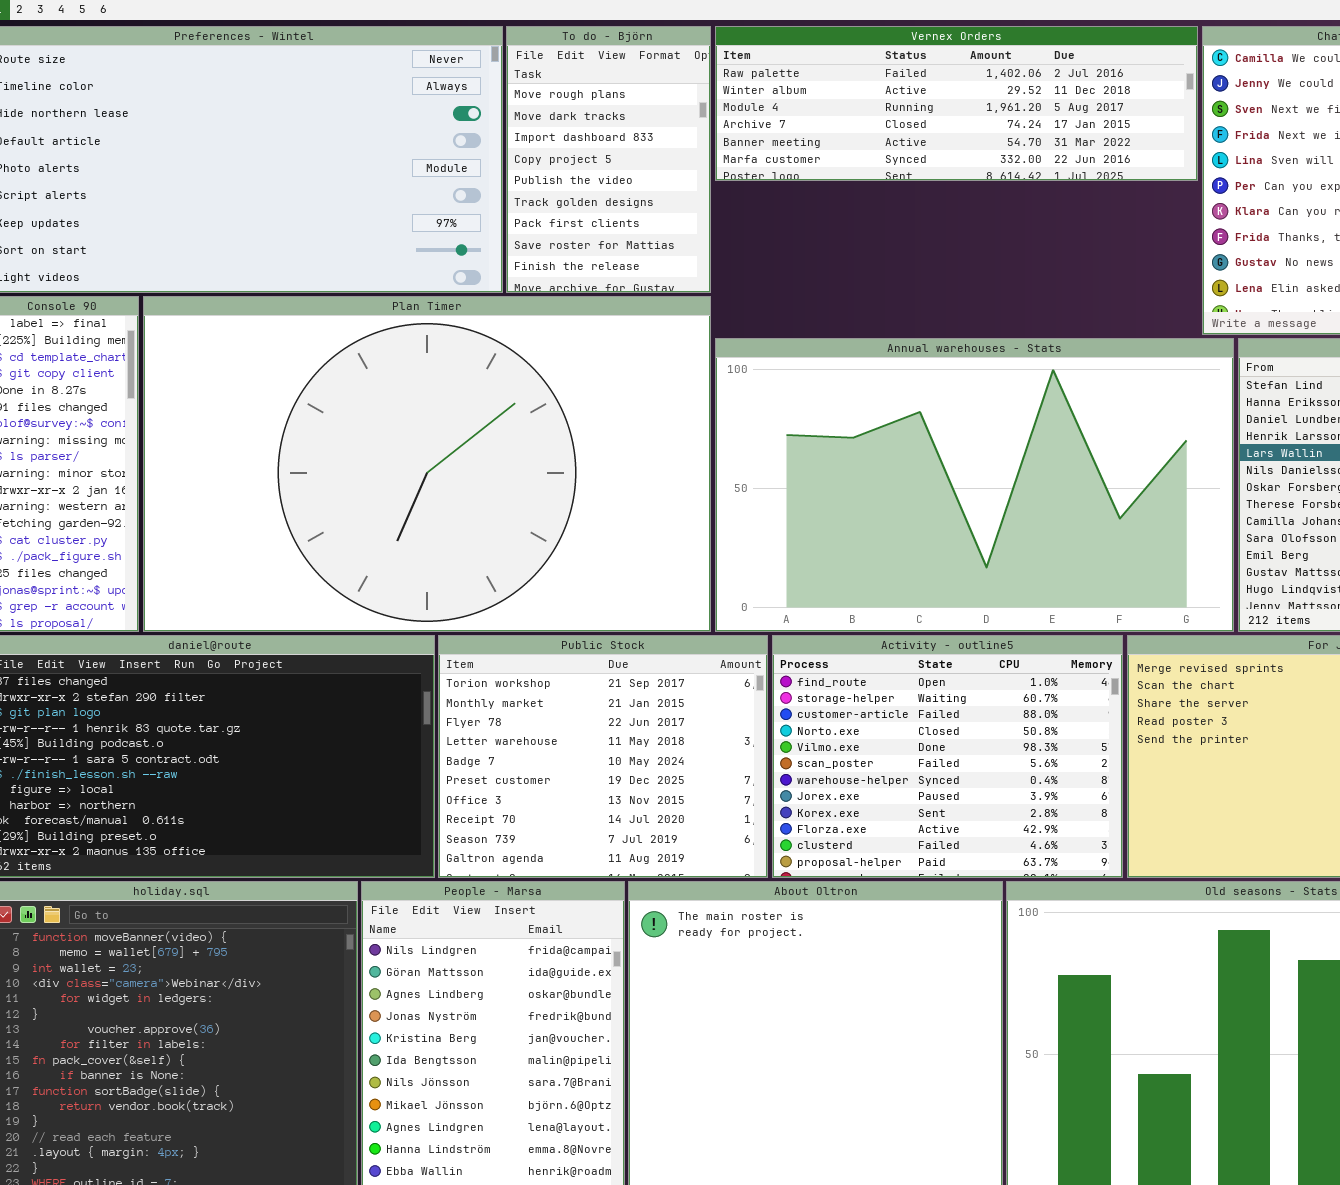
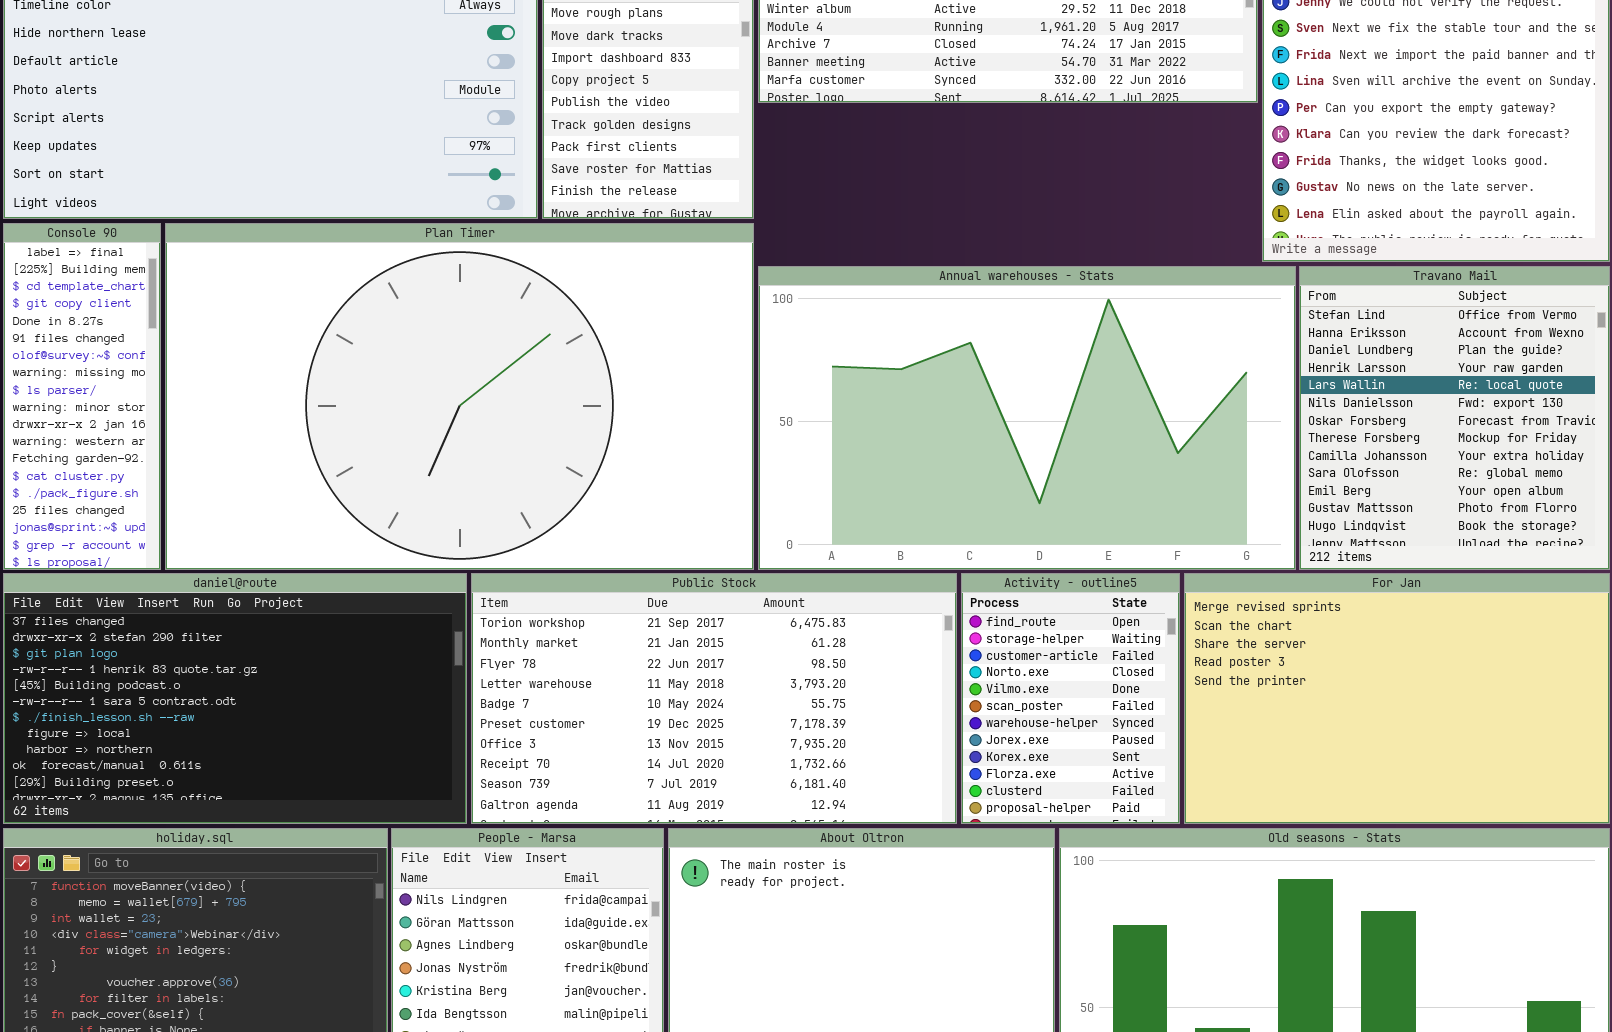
Public Stock: [438,635,768,878] -> [471,573,957,824], resized
Activity - outline5: [772,635,1123,878] -> [961,573,1180,824], resized

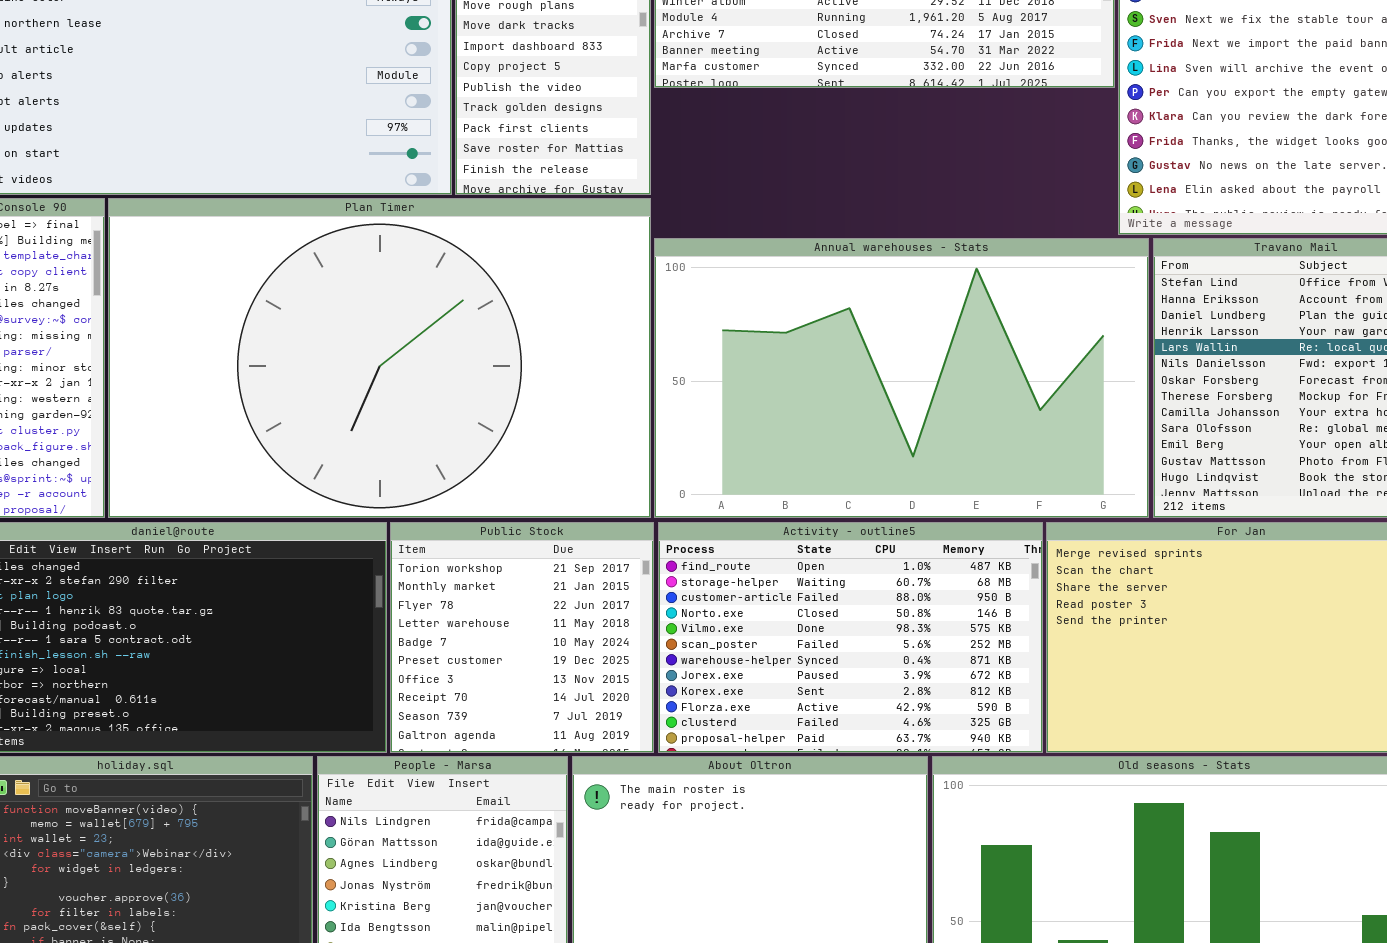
Public Stock: [471,573,957,824] -> [390,522,654,753], resized
Activity - outline5: [961,573,1180,824] -> [658,522,1043,753], resized

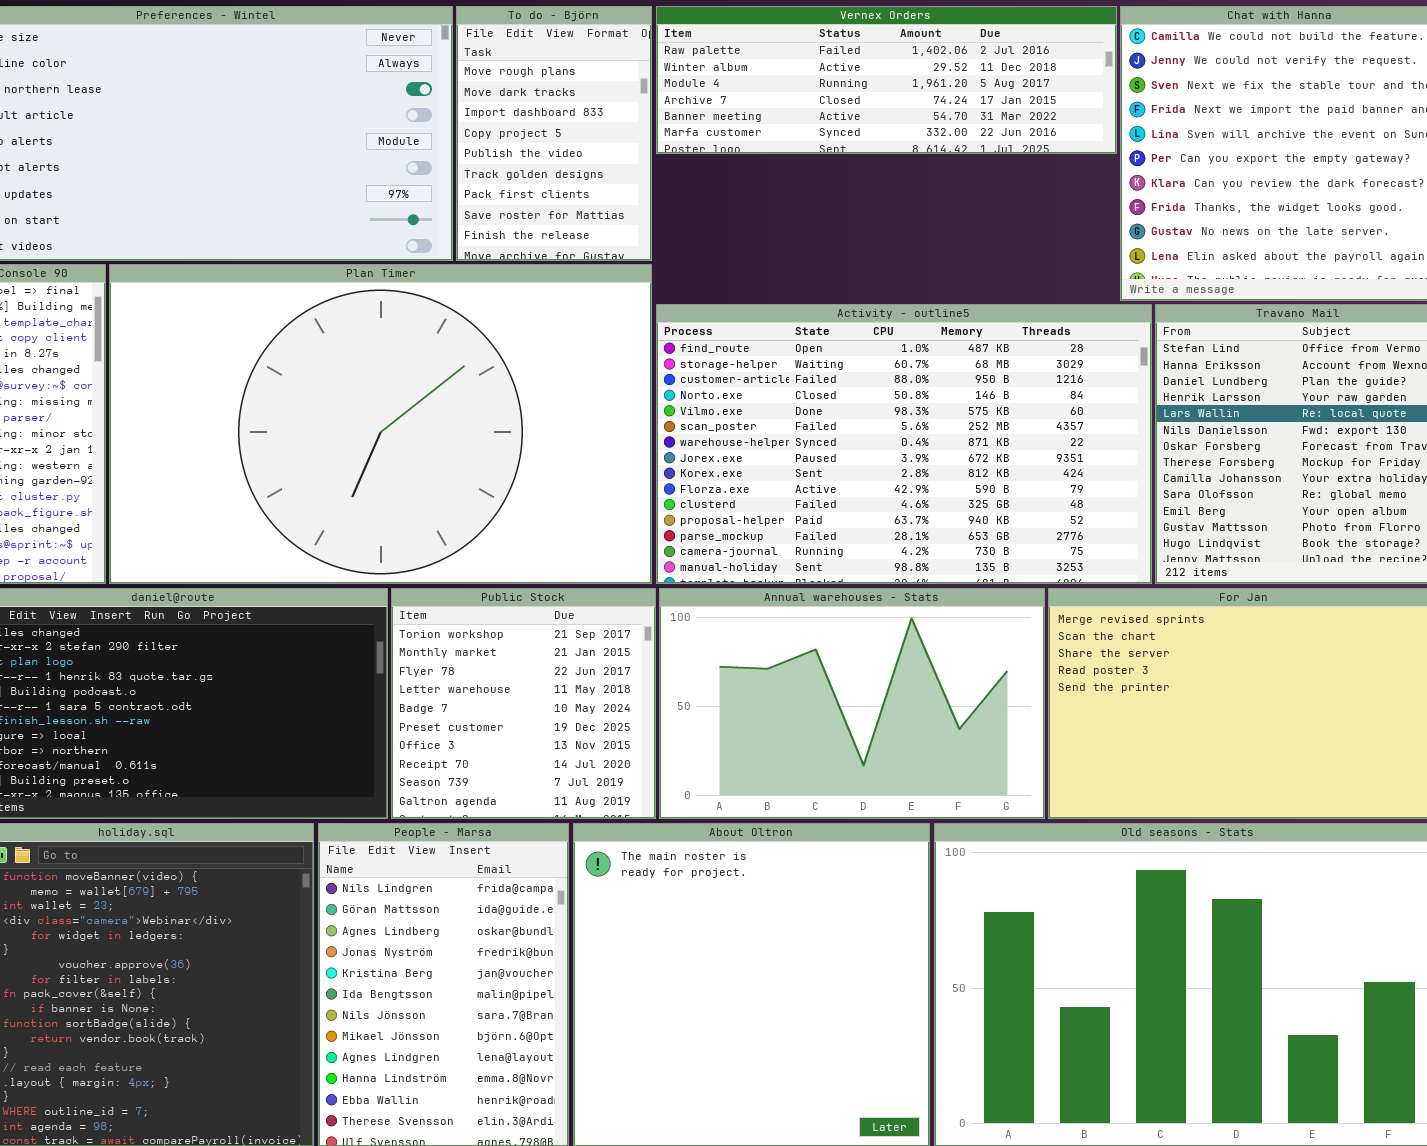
Annual warehouses - Stats: [654,238,1149,518] -> [659,588,1045,819], moved, resized
Activity - outline5: [658,522,1043,753] -> [656,304,1152,584], moved, resized

